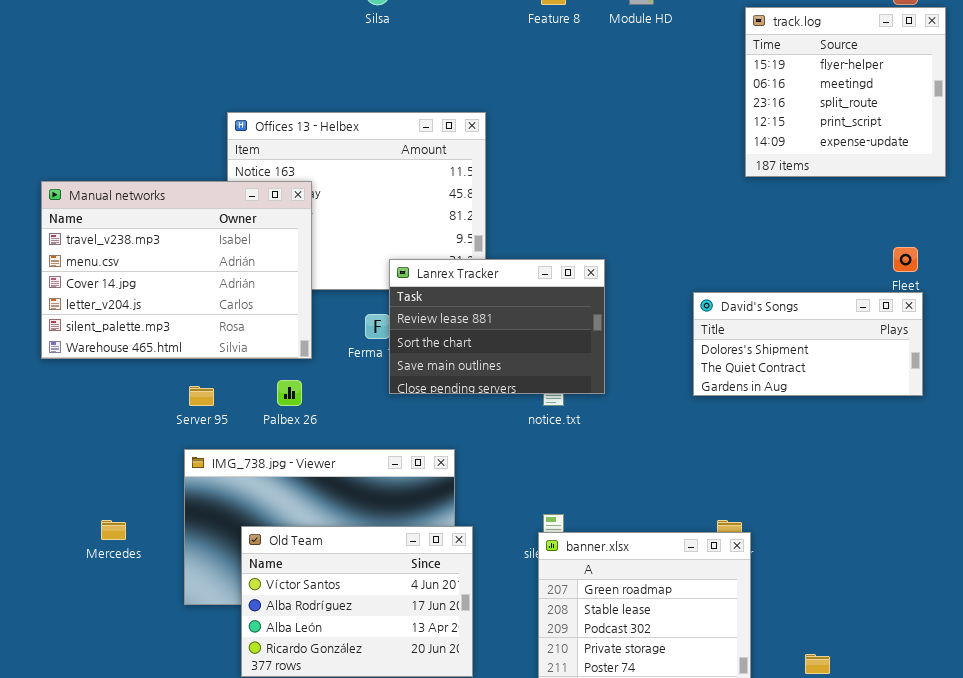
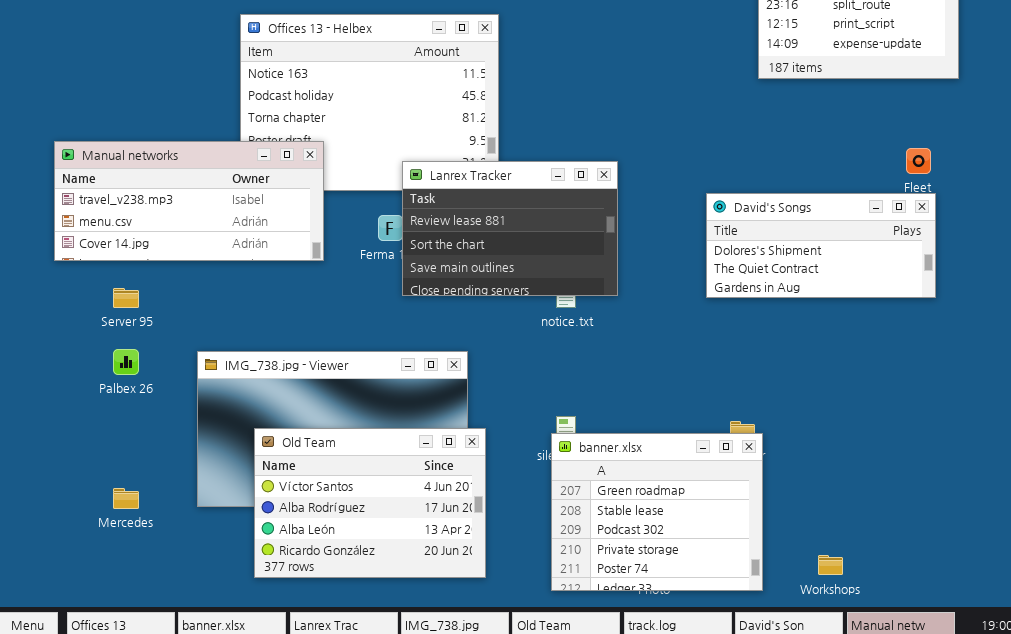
Manual networks: [41,181,312,359] -> [54,141,324,261], resized
Palbex 26: [277,380,302,406] -> [113,349,139,375], moved
Server 95: [189,386,214,406] -> [113,288,139,308], moved
Mercedes: [101,520,126,540] -> [113,488,139,509], moved

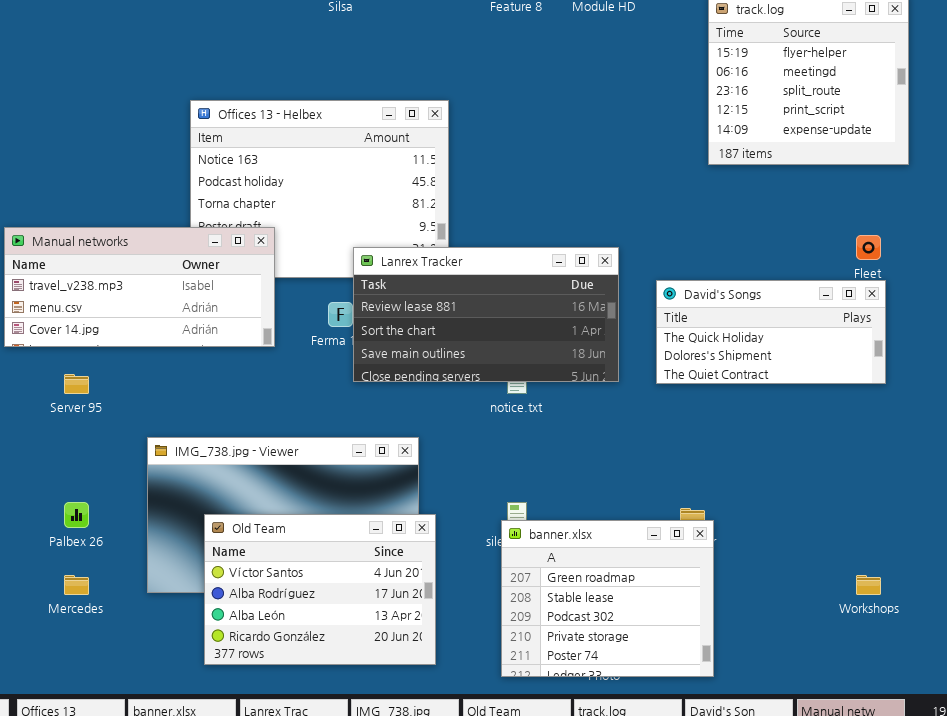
Lanrex Tracker: [402,161,618,296] -> [353,247,619,382], resized
David's Songs: [706,193,936,298] -> [656,280,886,384], scrolled up 1 row
Palbex 26: [113,349,139,375] -> [64,502,89,528], moved
Workshops: [818,555,843,575] -> [856,575,881,595], moved

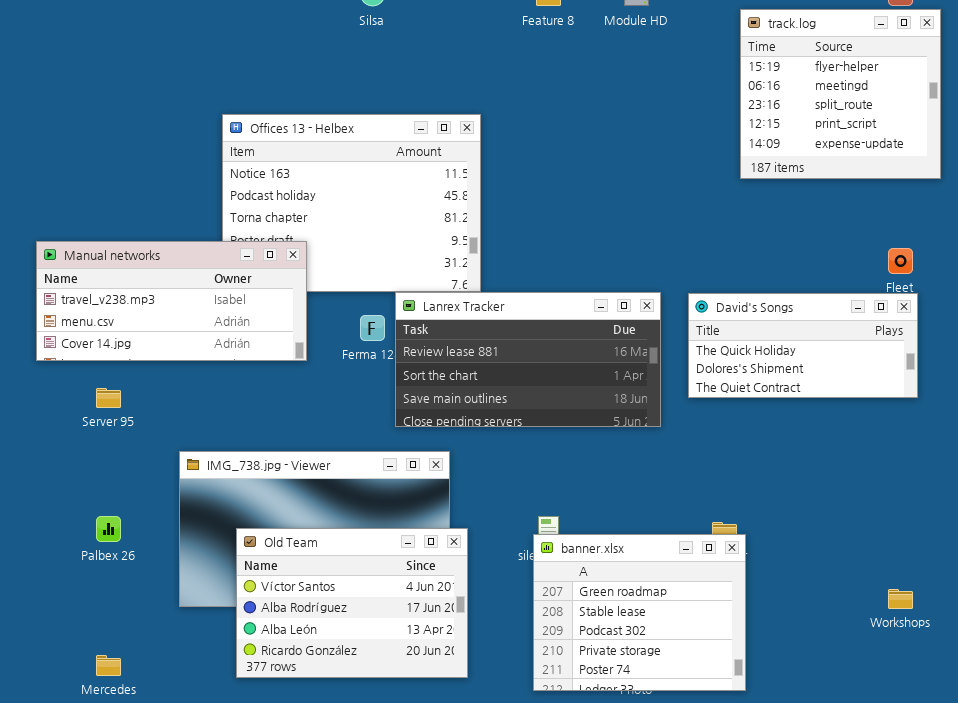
Lanrex Tracker: [353,247,619,382] -> [395,292,661,427], moved
Mercedes: [64,575,89,595] -> [96,655,121,676], moved

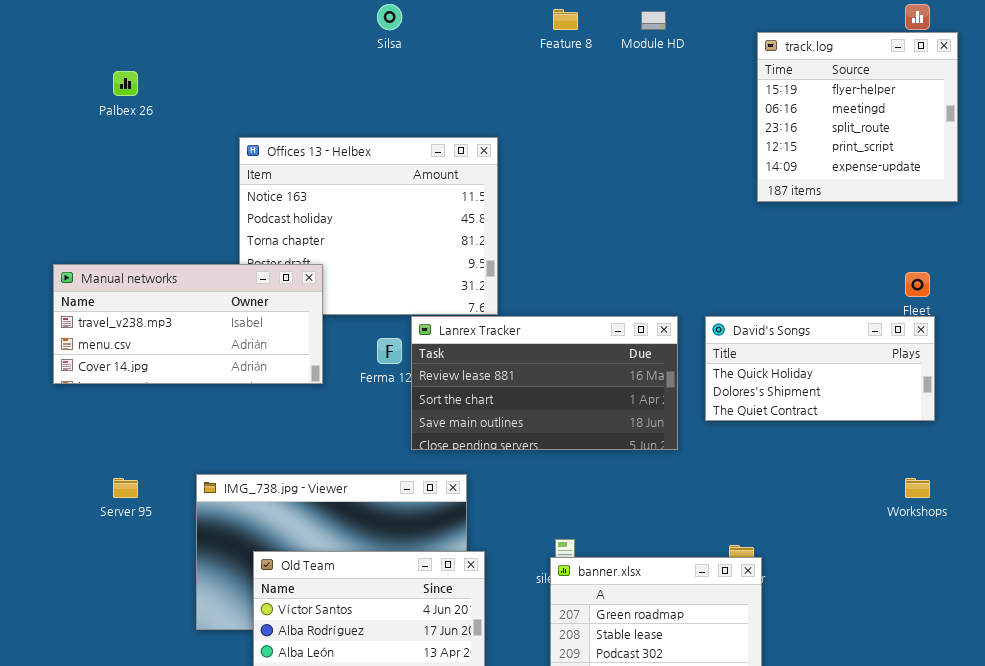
Server 95: [96,388,121,408] -> [113,478,138,498], moved
Palbex 26: [96,516,121,542] -> [113,71,138,96], moved
Workshops: [888,589,913,609] -> [905,478,930,498], moved

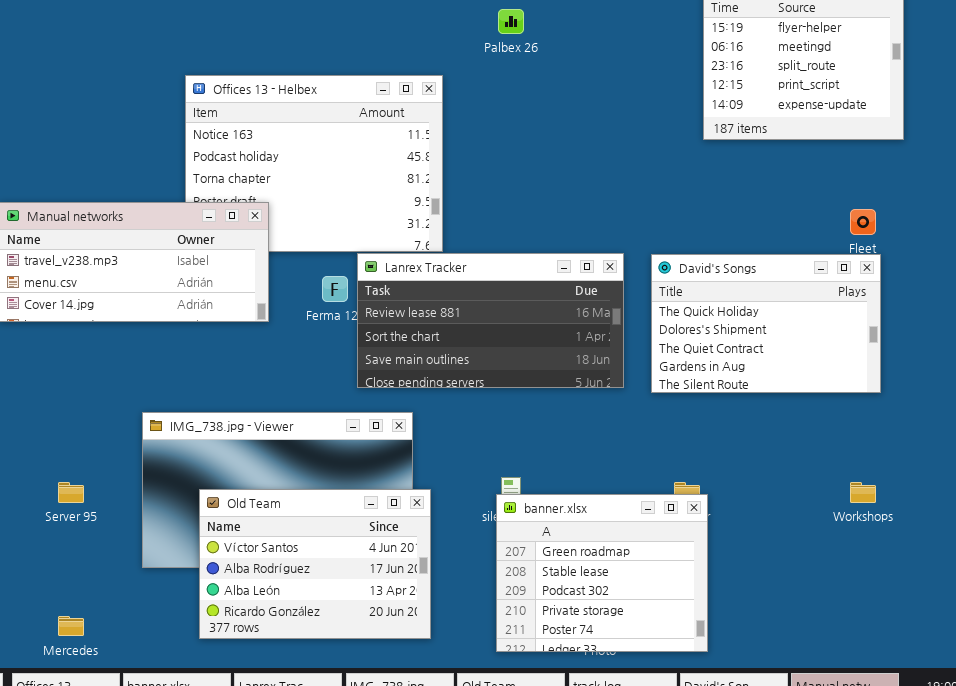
Palbex 26: [113,71,138,96] -> [498,9,524,34], moved
David's Songs: [705,316,935,421] -> [651,254,881,393], resized
Server 95: [113,478,138,498] -> [58,482,84,503], moved
Workshops: [905,478,930,498] -> [850,482,876,503], moved

